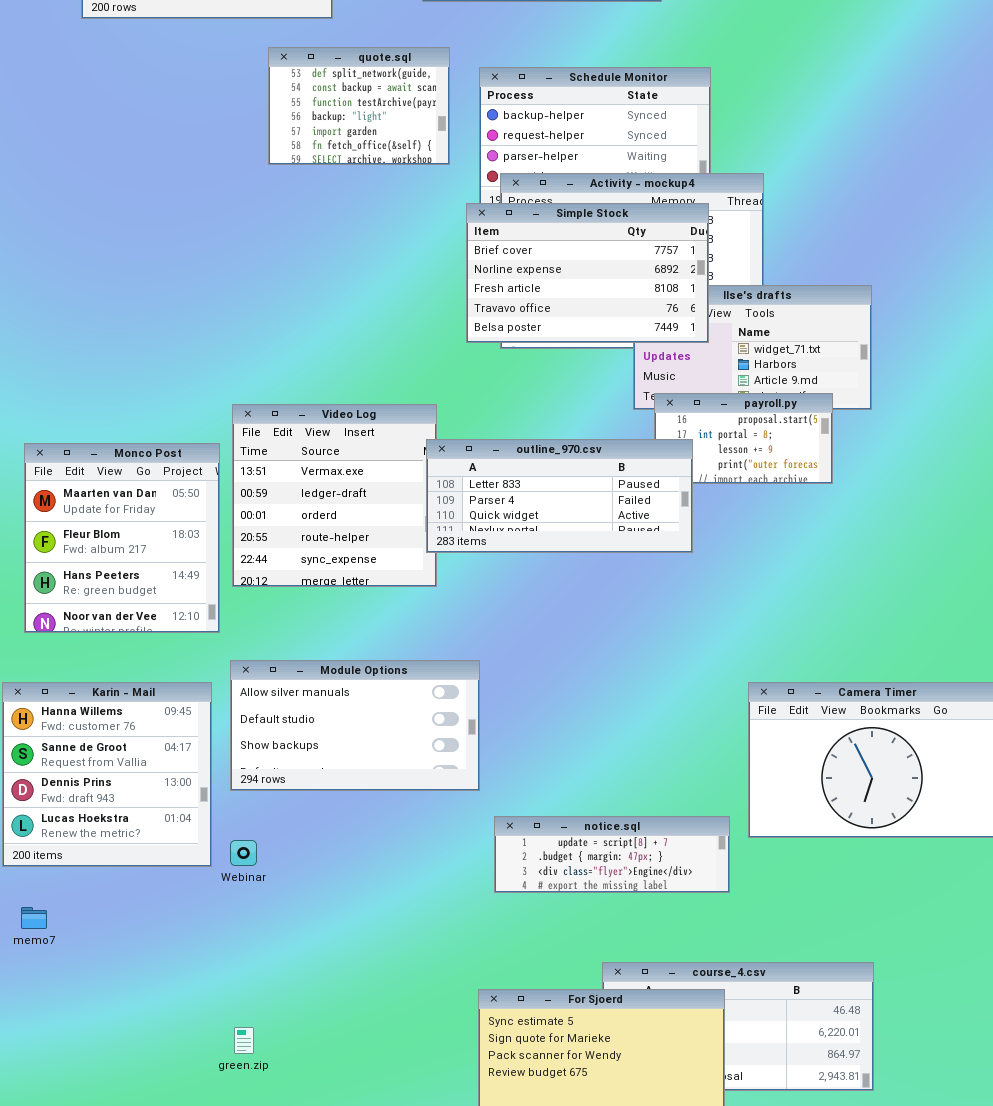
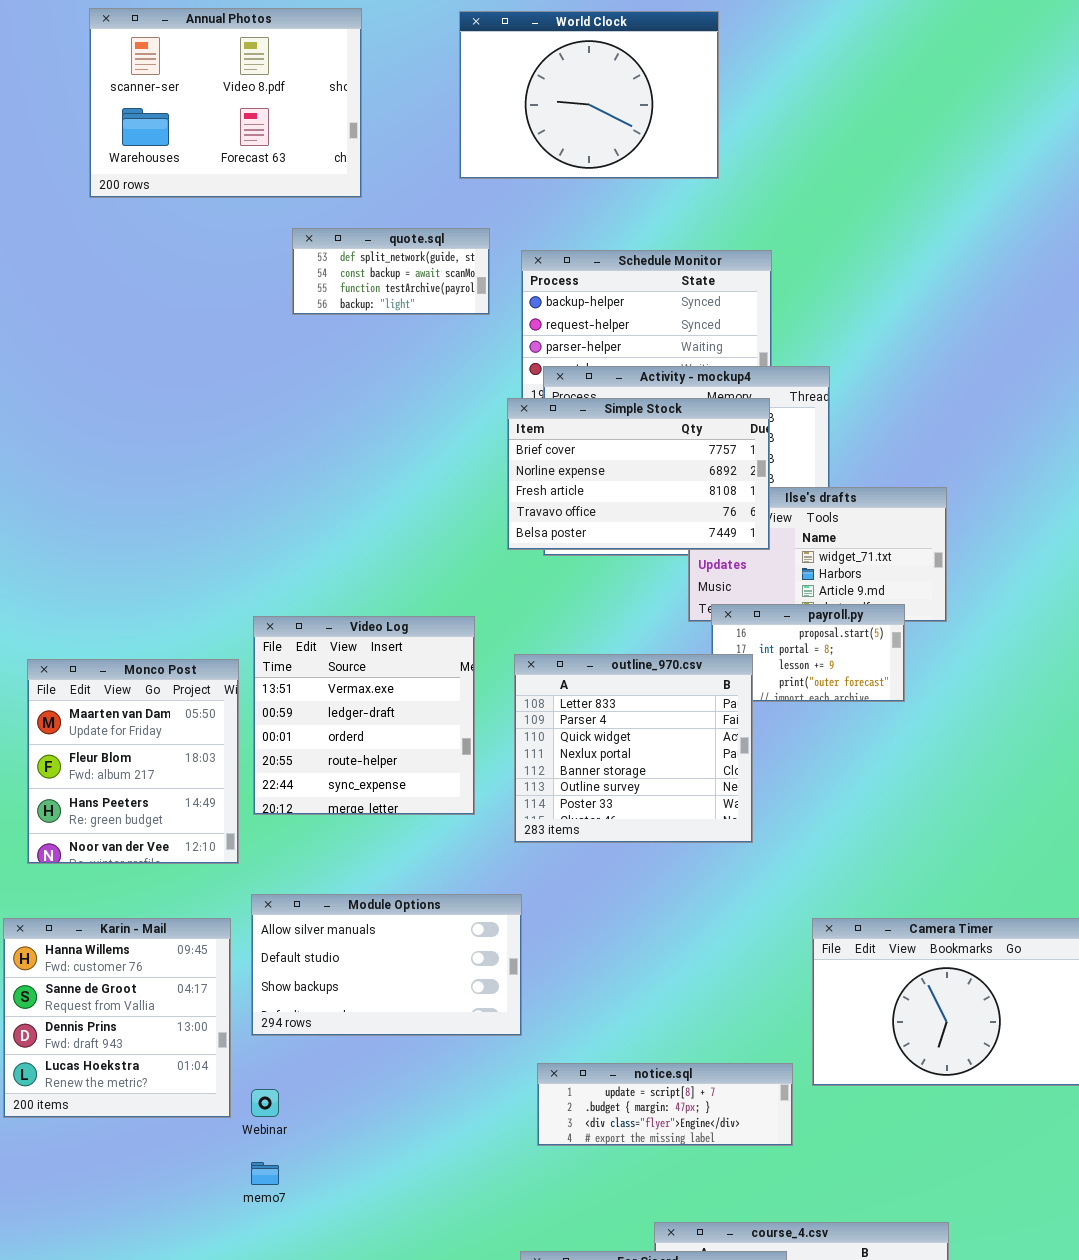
quote.sql: [268,47,450,165] -> [292,228,490,315], resized
outline_970.csv: [426,439,693,553] -> [514,654,753,843], resized
memo7: [21,907,47,929] -> [251,1162,279,1185], moved

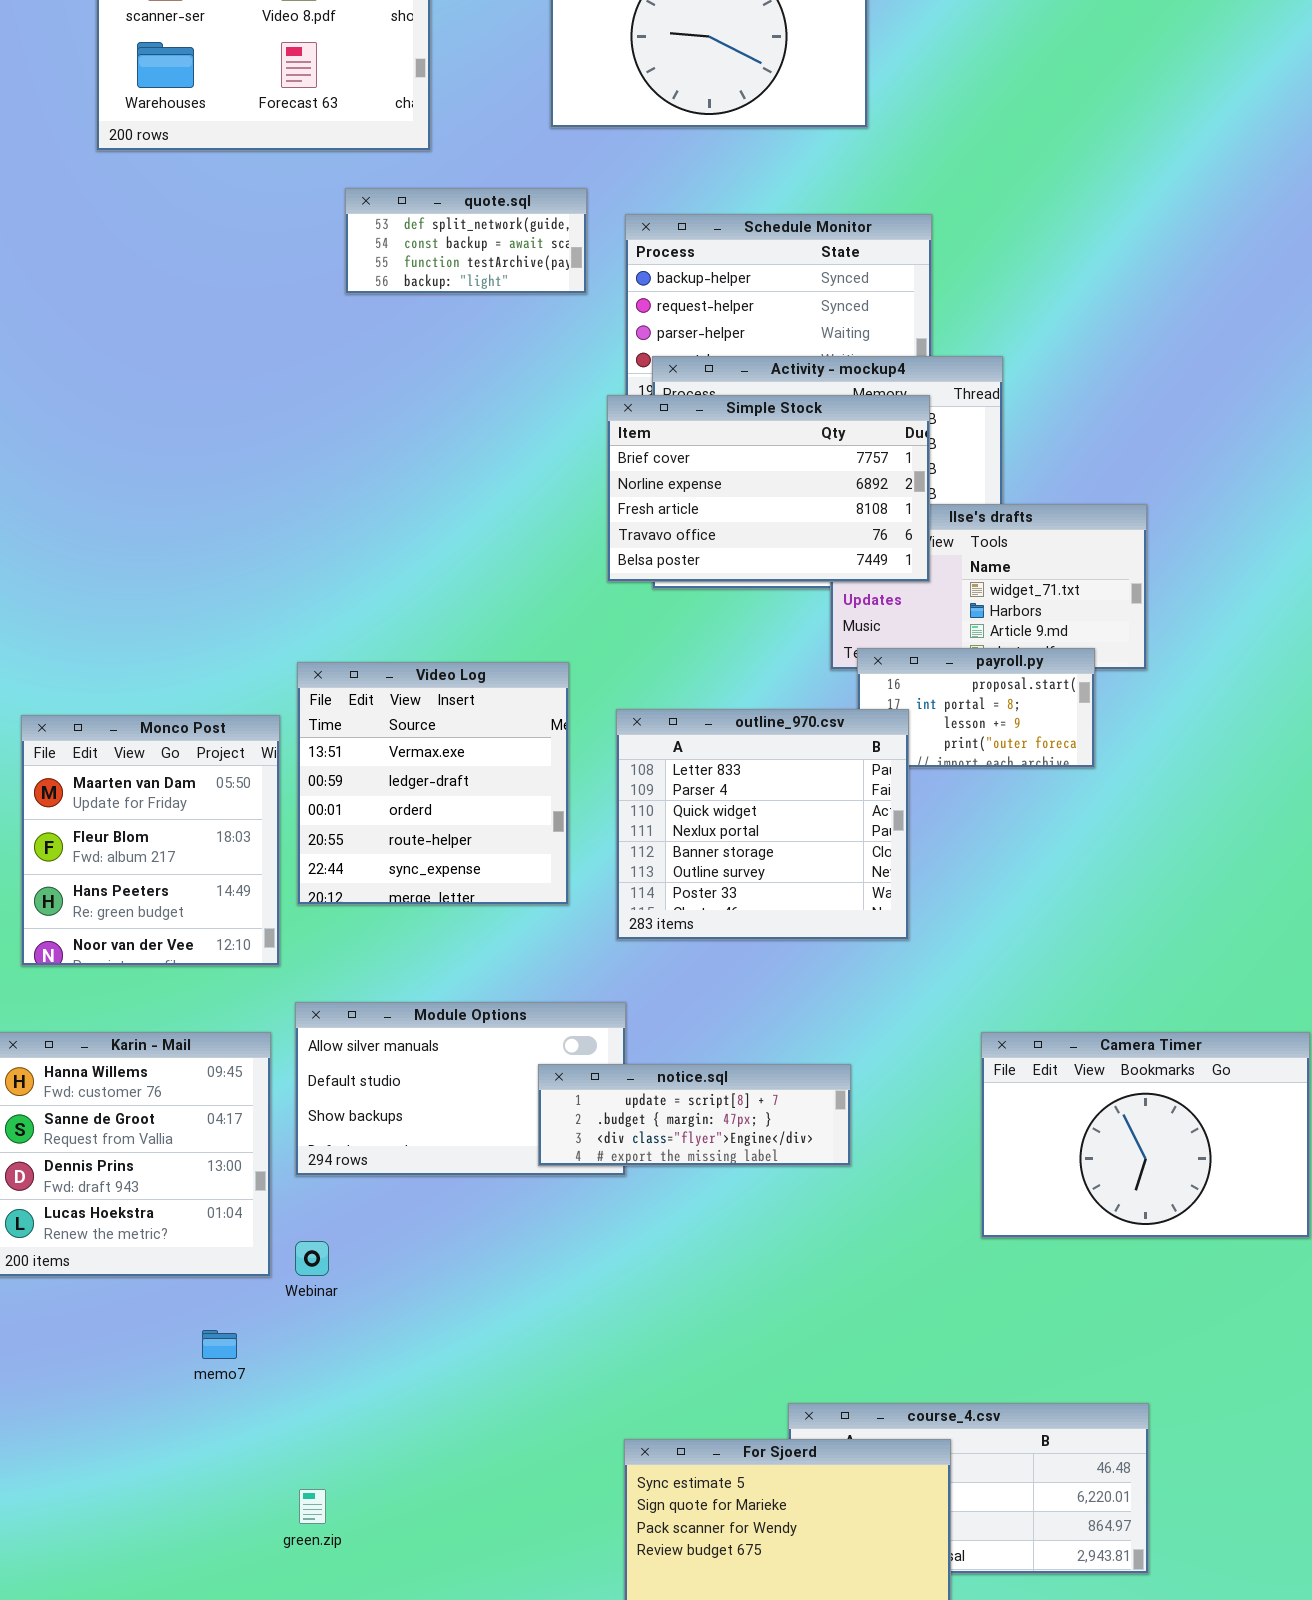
notice.sql: [537,1063,793,1146] -> [538,1064,851,1166], moved
memo7: [251,1162,279,1185] -> [202,1330,237,1359], moved

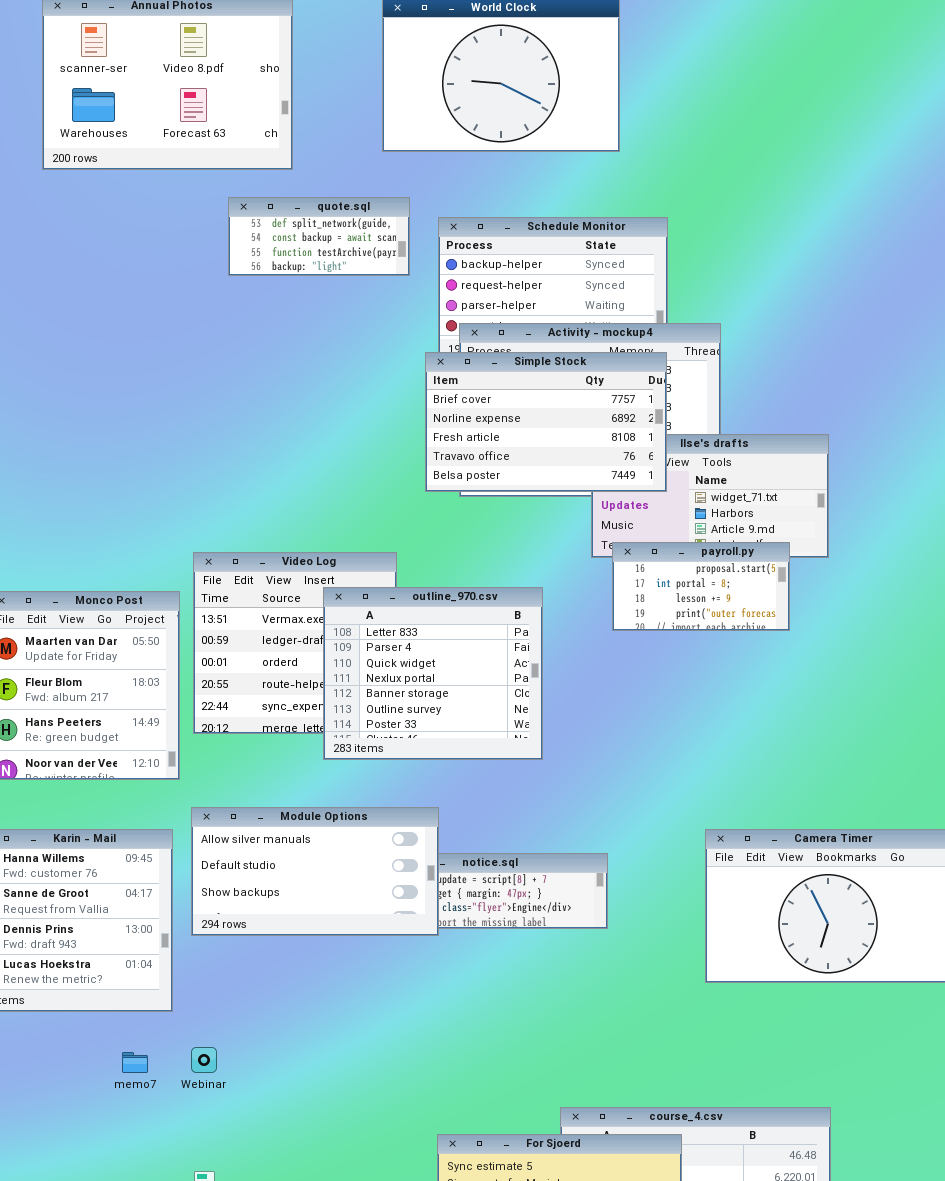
outline_970.csv: [616,709,909,940] -> [323,587,543,760], moved
Module Options: [295,1002,626,1176] -> [191,807,439,936], raised
Webinar: [295,1241,329,1276] -> [191,1047,217,1073], moved

